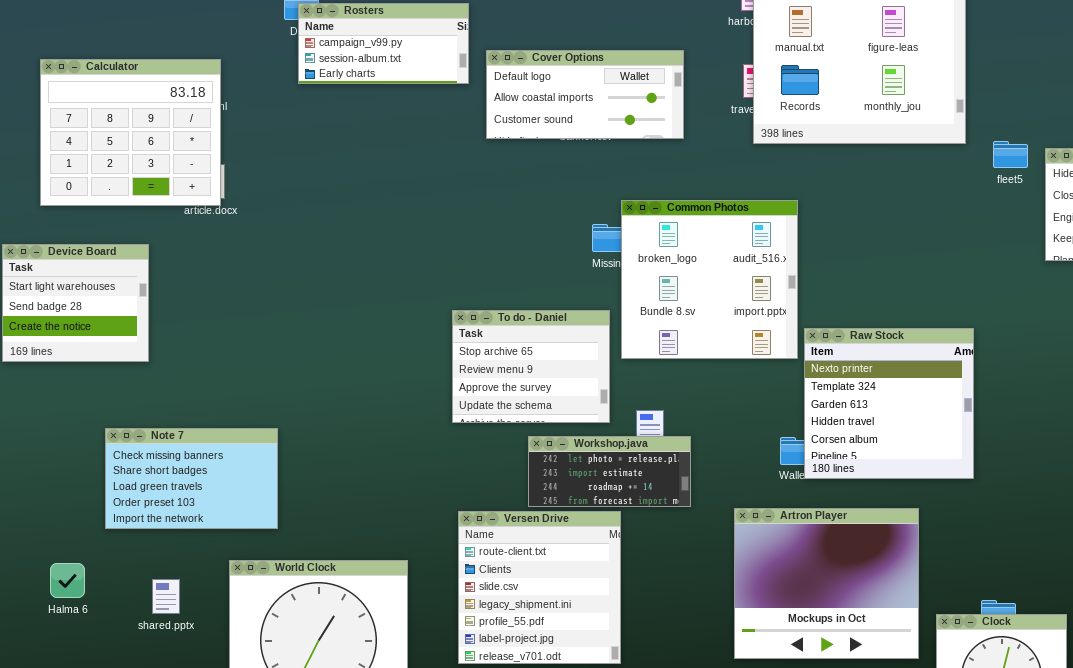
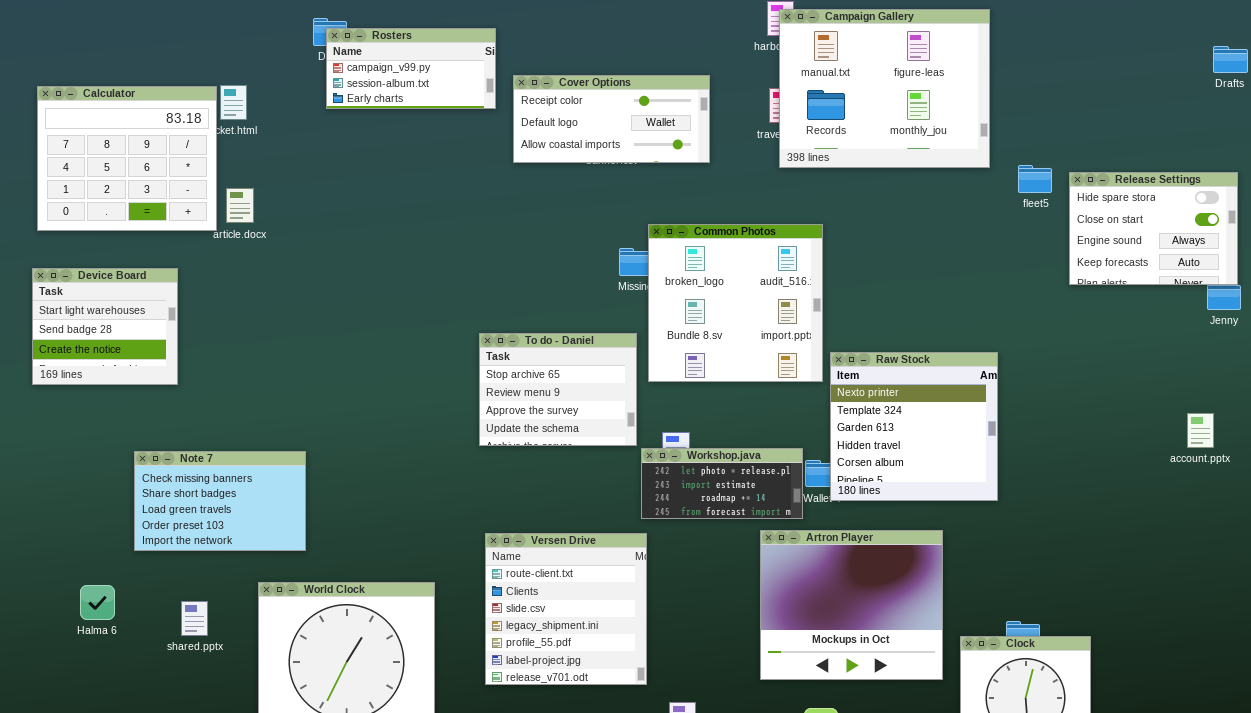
Cover Options: [486,50,684,139] -> [513,75,710,163], scrolled up 1 row
Calculator: [40,59,221,206] -> [37,86,217,231], moved
Workshop.java: [528,436,691,507] -> [641,448,803,519], moved

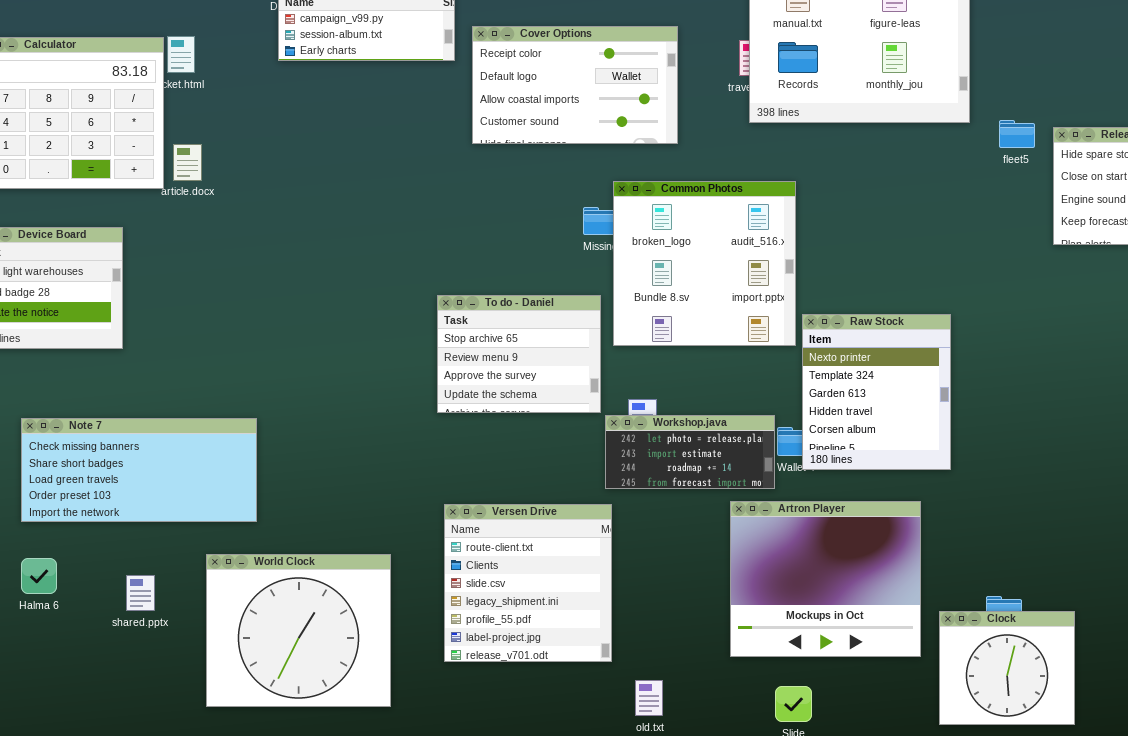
Cover Options: [513,75,710,163] -> [472,26,678,144], resized
Raw Stock: [830,352,998,501] -> [802,314,951,470], resized
Note 7: [134,451,306,551] -> [21,418,257,522], resized

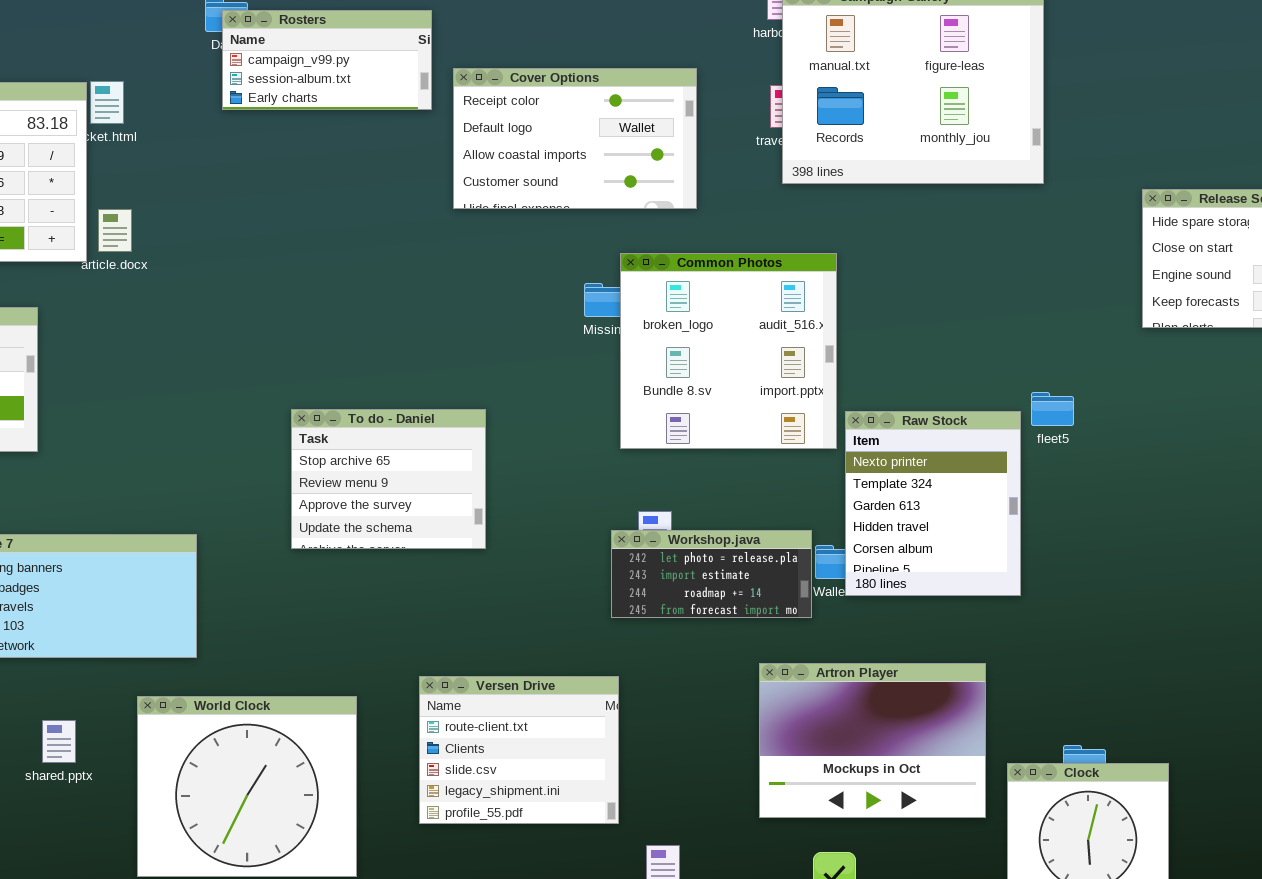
fleet5: [999,120,1035,148] -> [1031,392,1074,426], moved
To do - Daniel: [437,295,601,413] -> [291,409,486,549], moved
Artron Player: [730,501,921,657] -> [759,663,986,818], resized
Versen Drive: [444,504,612,662] -> [419,676,619,824], resized

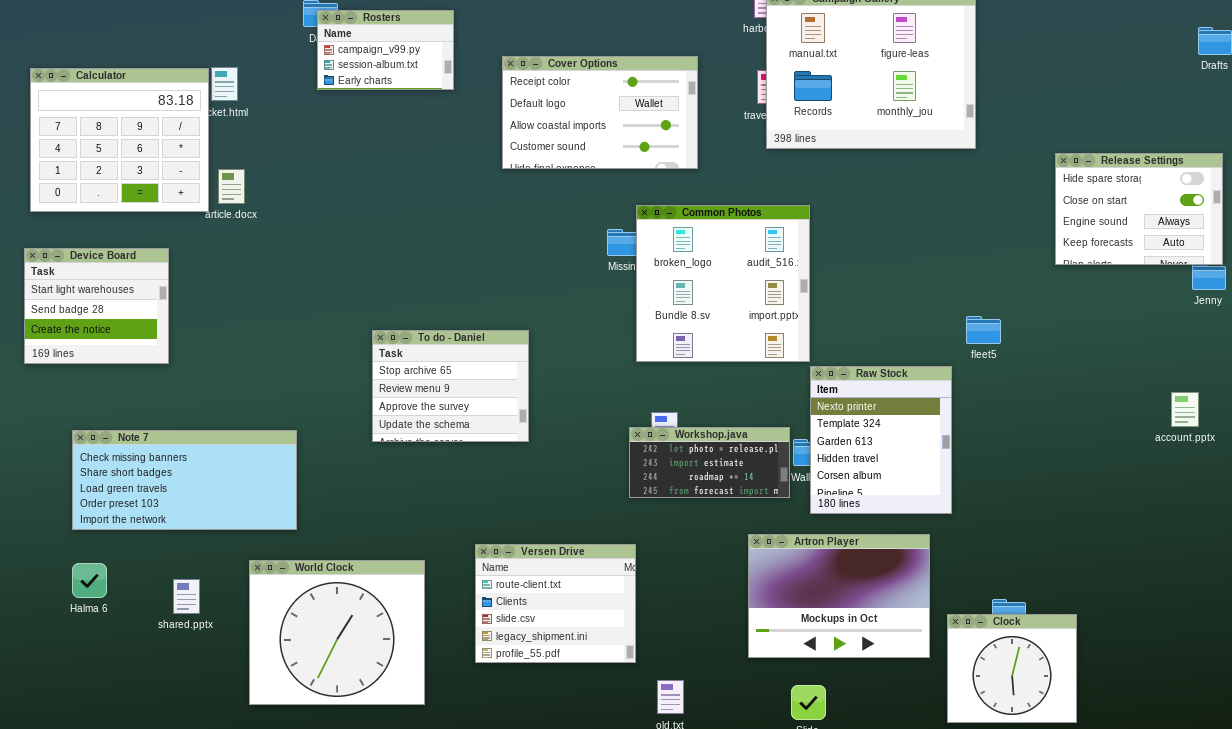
Rosters: [222,10,432,110] -> [317,10,454,90], resized
Raw Stock: [845,411,1021,596] -> [810,366,952,514], moved

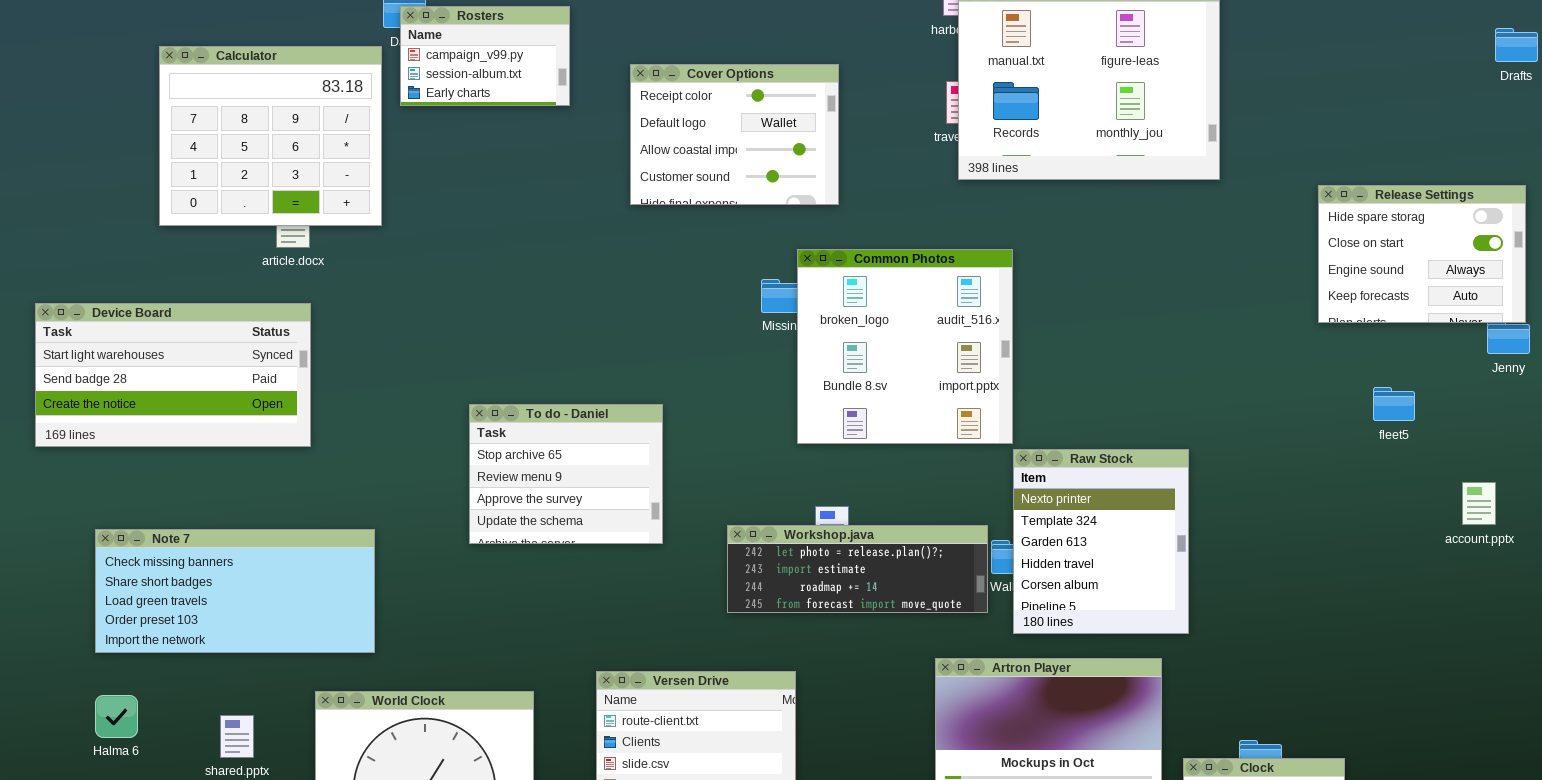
Cover Options: [502,56,698,169] -> [630,64,839,205], resized
Calculator: [30,68,209,212] -> [159,46,382,226], moved
Device Board: [24,248,169,364] -> [35,303,311,447], resized
fleet5: [966,316,1001,344] -> [1373,387,1415,421], moved
Workshop.java: [629,427,790,498] -> [727,525,988,613], resized

